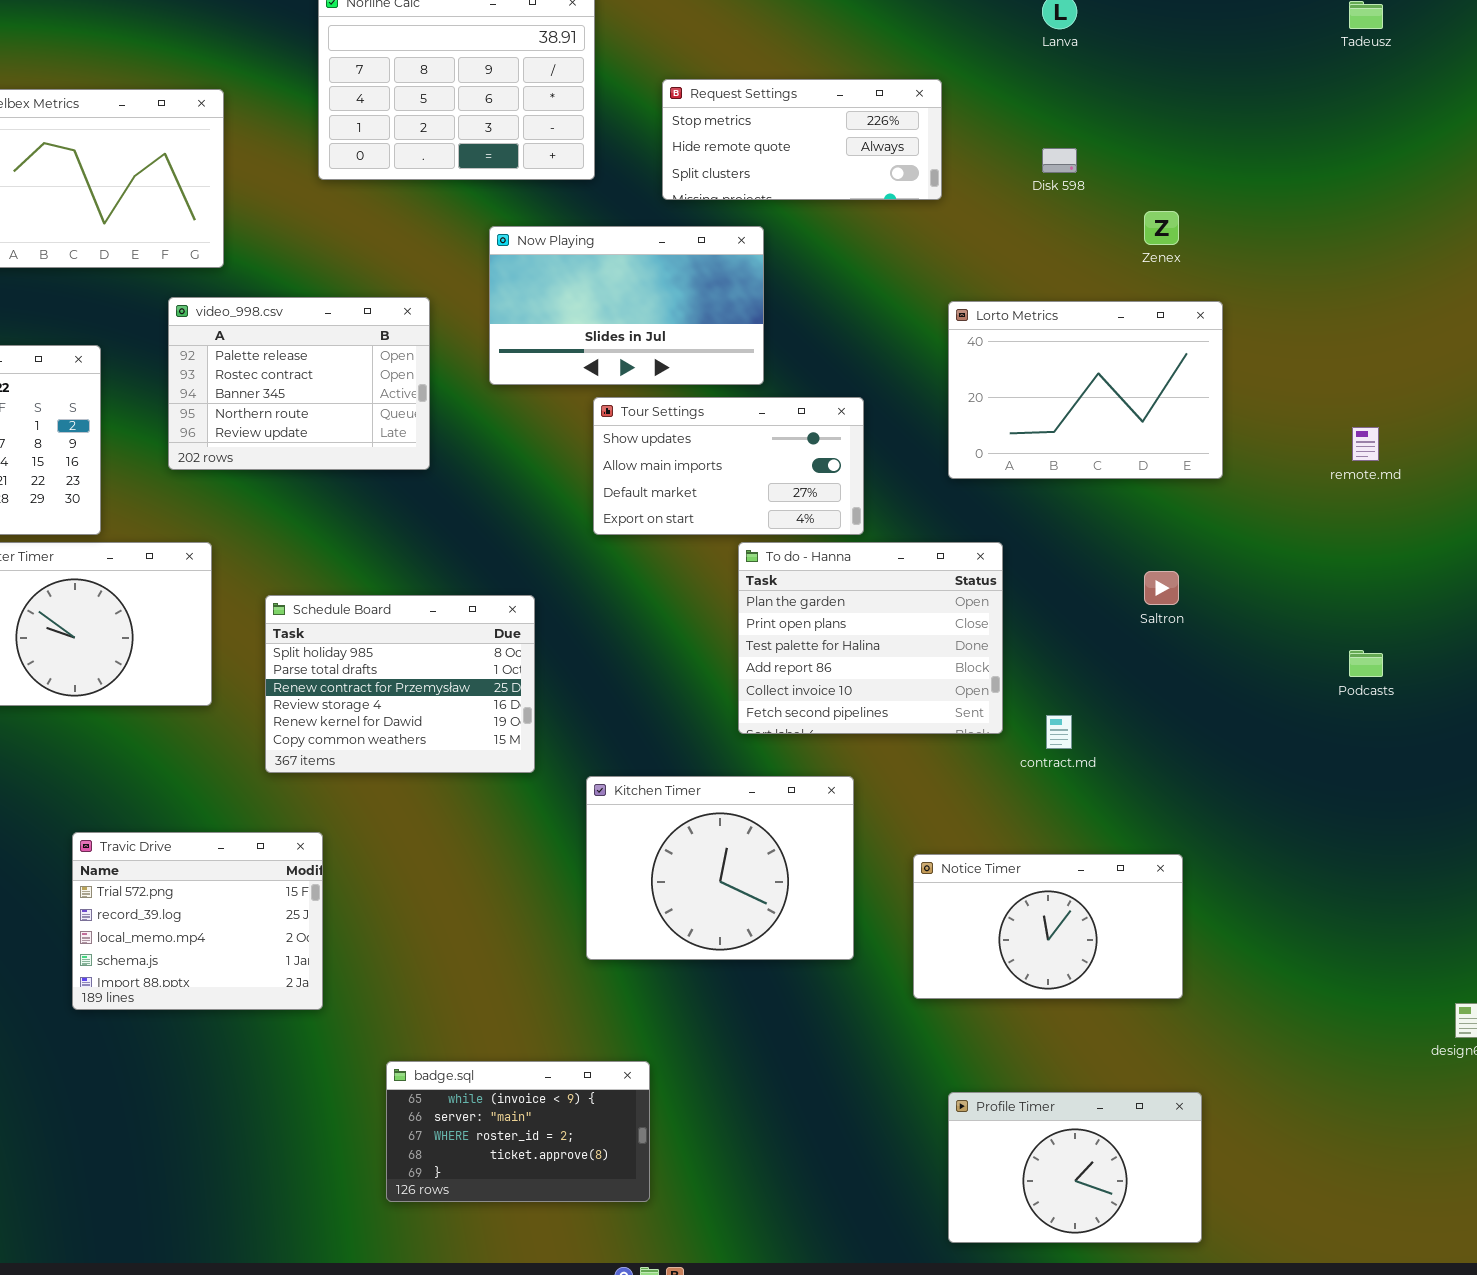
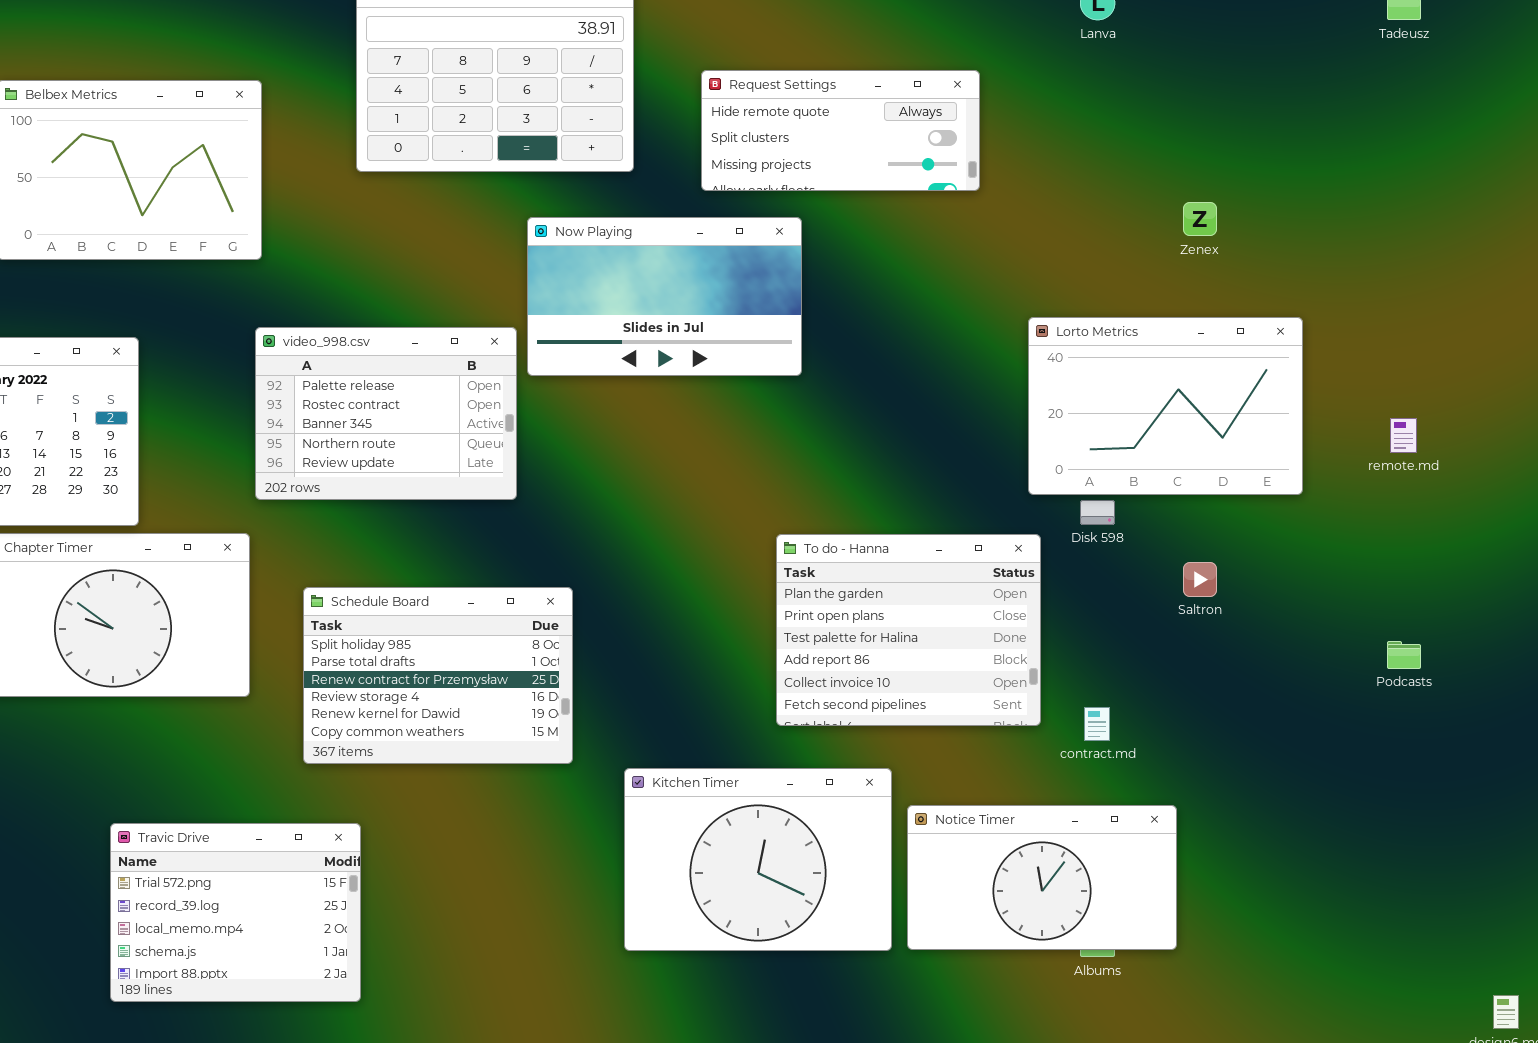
Request Settings: [662,79,942,200] -> [701,70,980,191], scrolled down 1 row
Disk 598: [1042,148,1077,173] -> [1080,500,1115,525], moved
video_998.csv: [168,297,430,470] -> [255,327,517,500], moved
Lorto Metrics: [948,301,1223,479] -> [1028,317,1303,495], moved
Tour Settings: [593,397,864,535] -> none, closed
Notice Timer: [913,854,1183,999] -> [907,805,1177,950], moved

